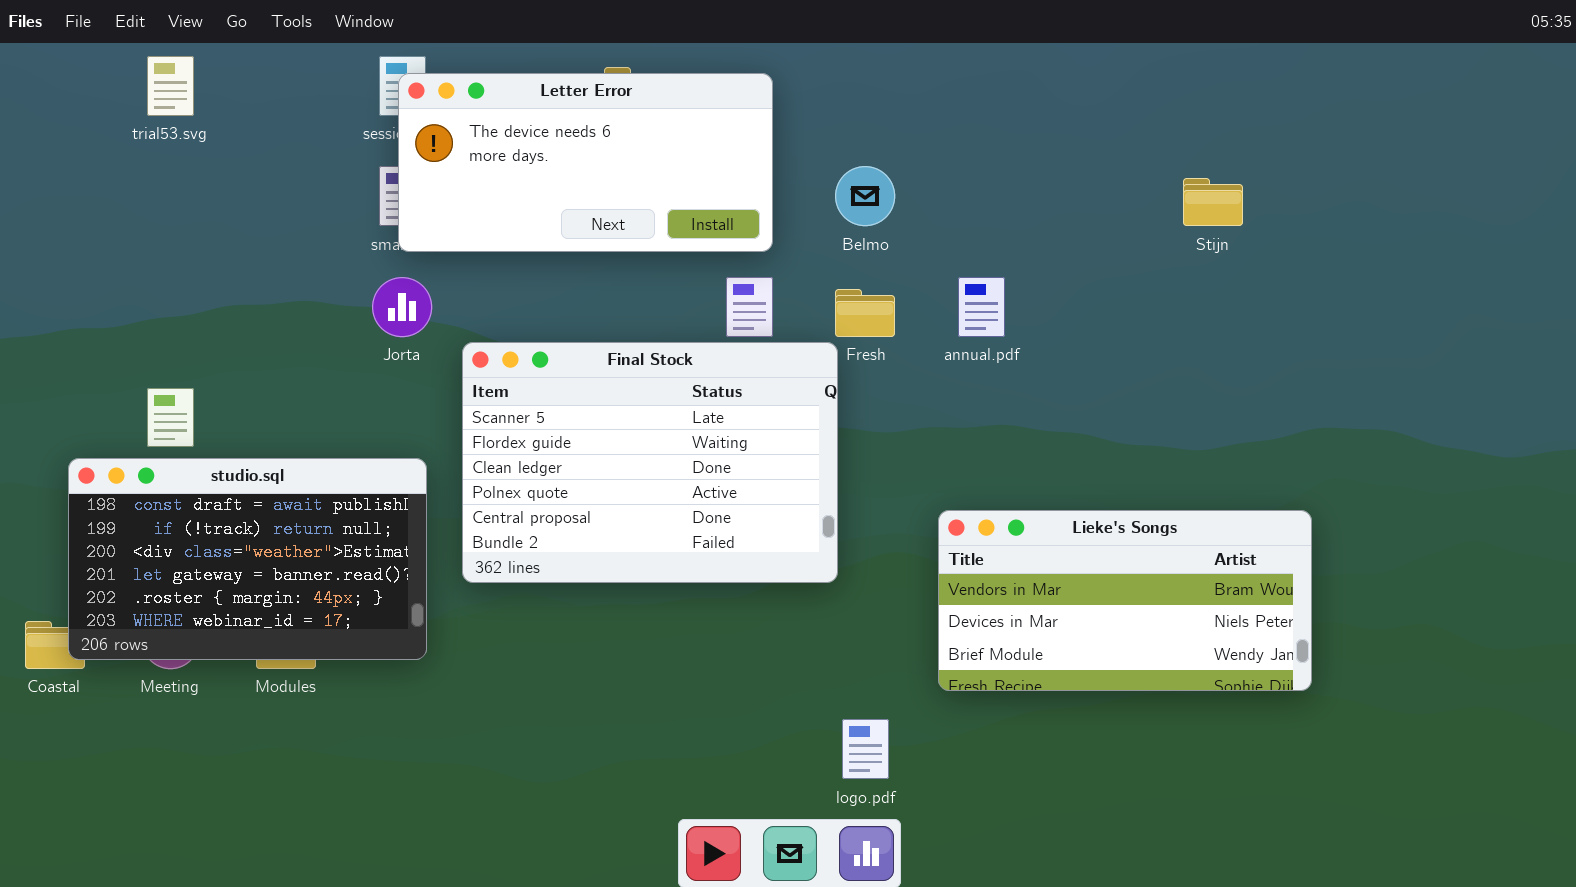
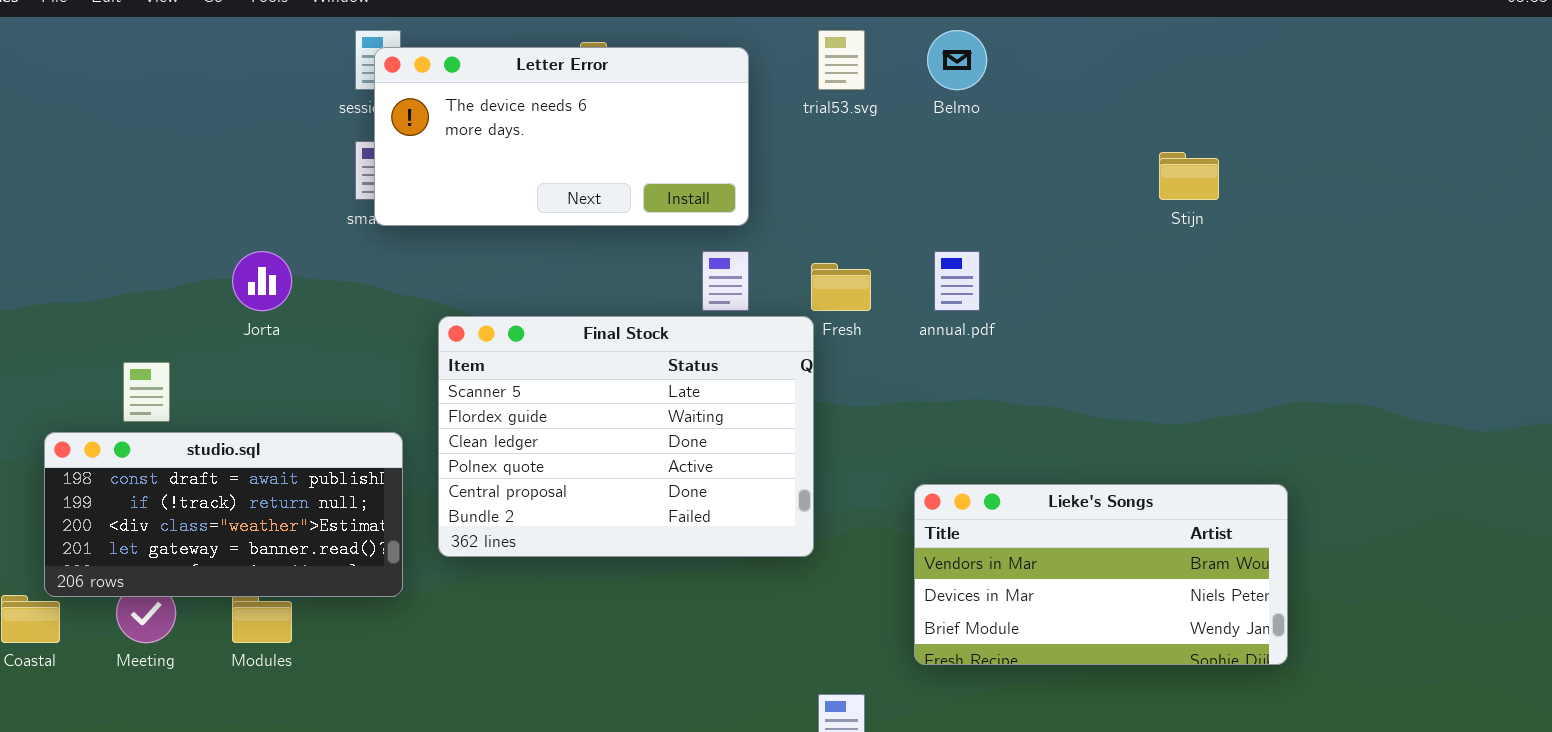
trial53.svg: [147,56,194,116] -> [818,30,865,90], moved
Belmo: [835,166,895,226] -> [927,30,987,90], moved
Jorta: [372,277,432,337] -> [232,251,292,311], moved
studio.sql: [68,458,427,660] -> [44,432,403,597], resized

